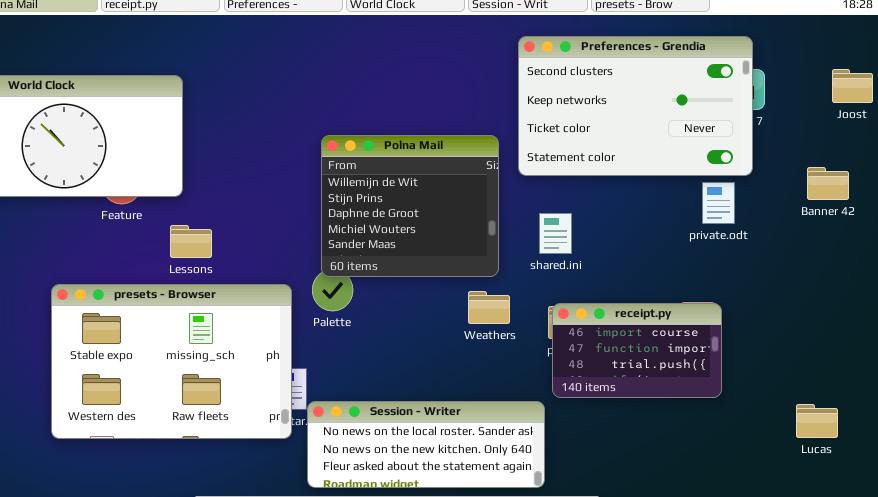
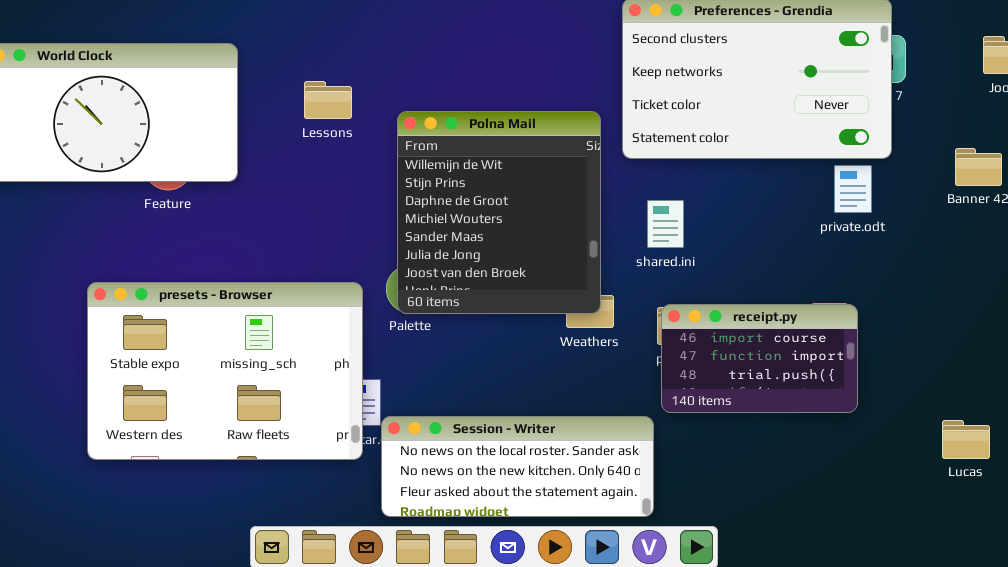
Polna Mail: [321,135,499,277] -> [397,111,601,314], resized
Lessons: [170,225,212,258] -> [304,81,352,119], moved

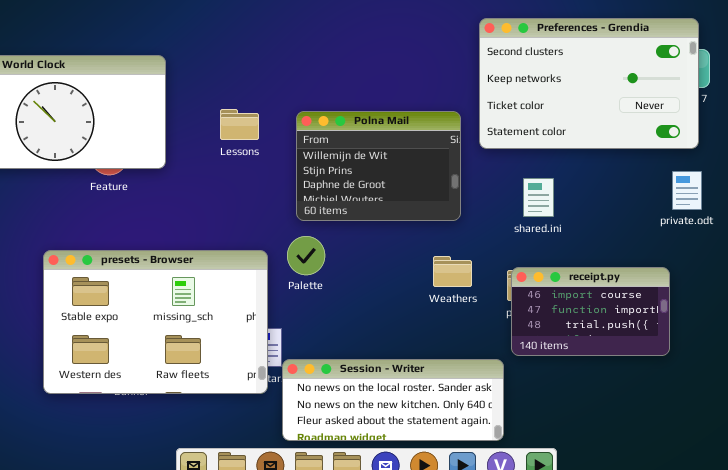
Lessons: [304,81,352,119] -> [220,109,259,140], moved
Polna Mail: [397,111,601,314] -> [296,111,461,221], resized
private.odt: [834,165,872,213] -> [672,171,702,210], moved
shared.ini: [647,200,684,248] -> [523,178,554,217], moved

